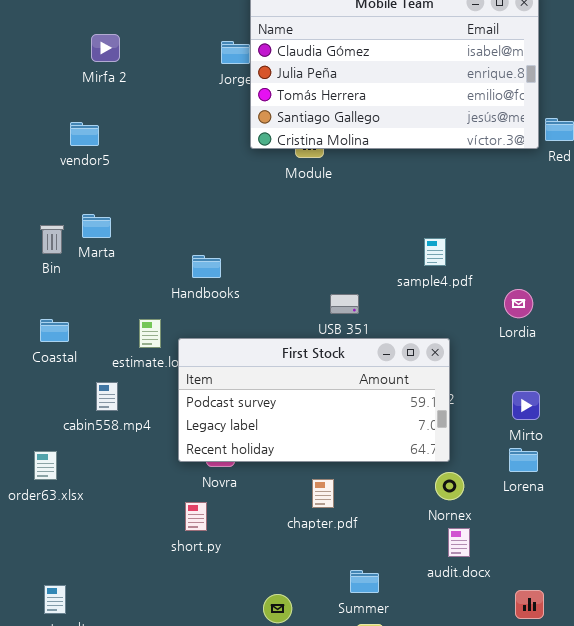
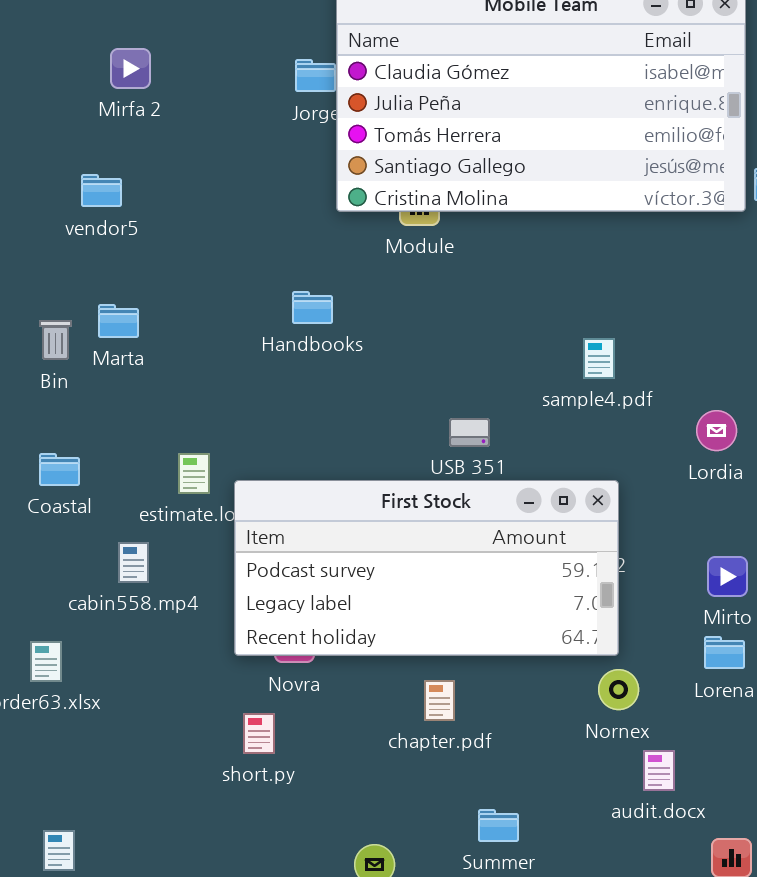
Handbooks: [192,255,221,278] -> [292,291,333,324], moved
audit.docx: [448,528,470,557] -> [643,750,675,791], moved

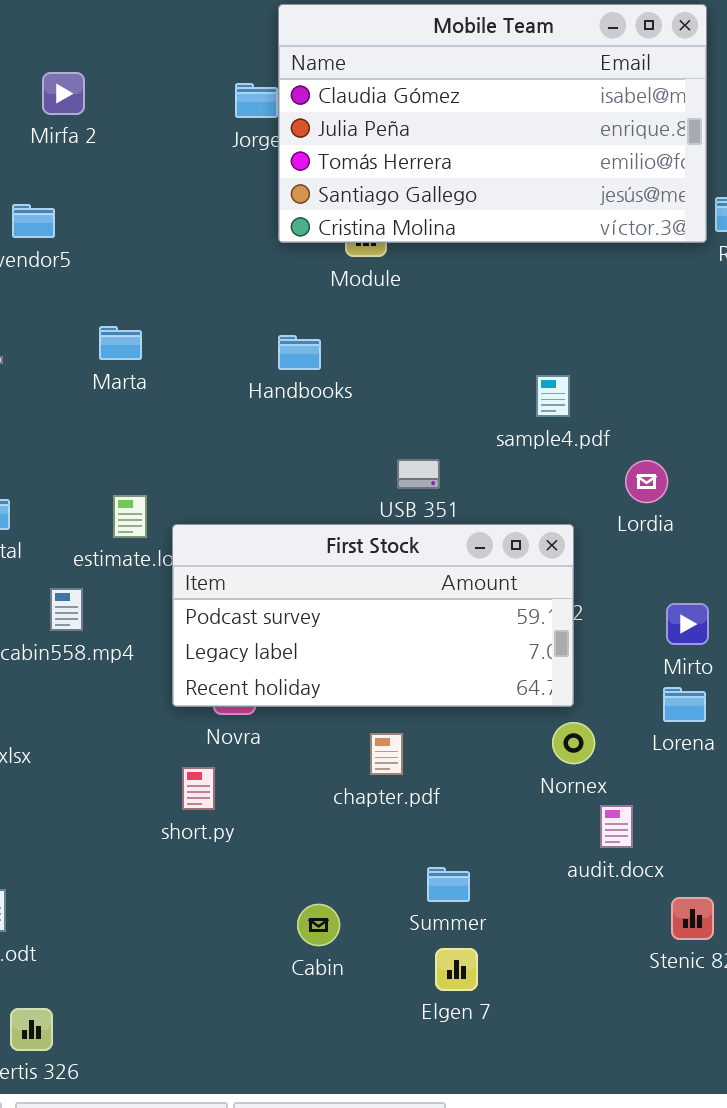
Handbooks: [292,291,333,324] -> [278,335,321,370], moved
Marta: [98,304,139,338] -> [99,326,142,360], moved
Lordia: [696,410,737,451] -> [625,460,668,503], moved

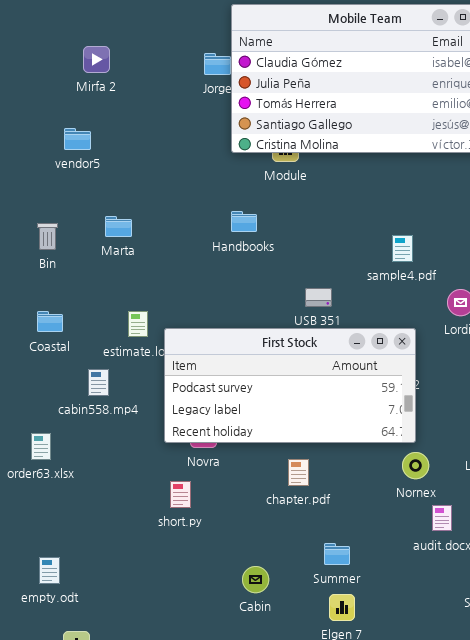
Marta: [99,326,142,360] -> [105,216,132,237], moved

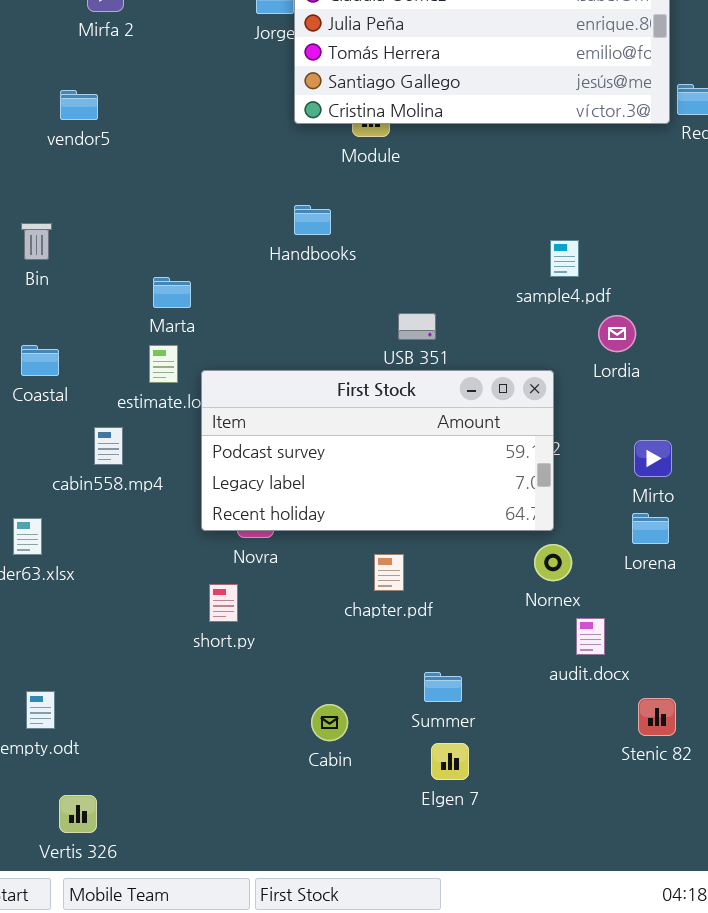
Marta: [105,216,132,237] -> [153,277,191,308], moved
sample4.pdf: [392,235,413,262] -> [550,240,579,277], moved

